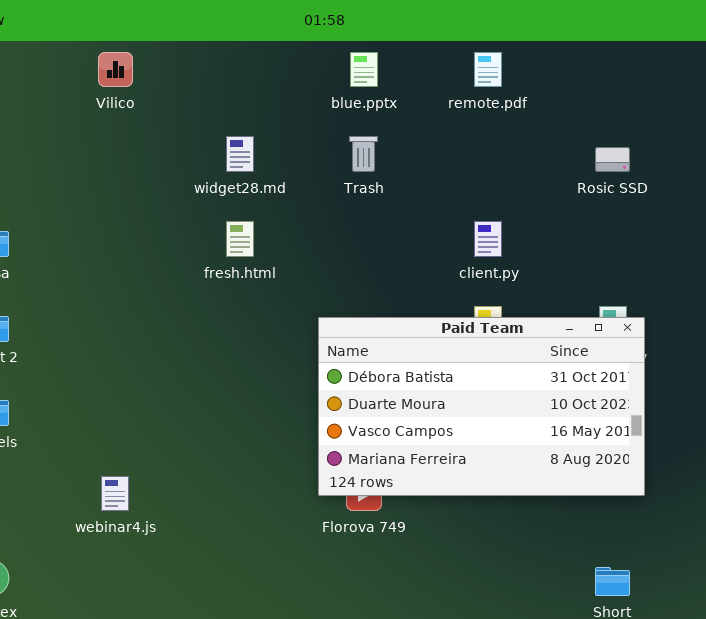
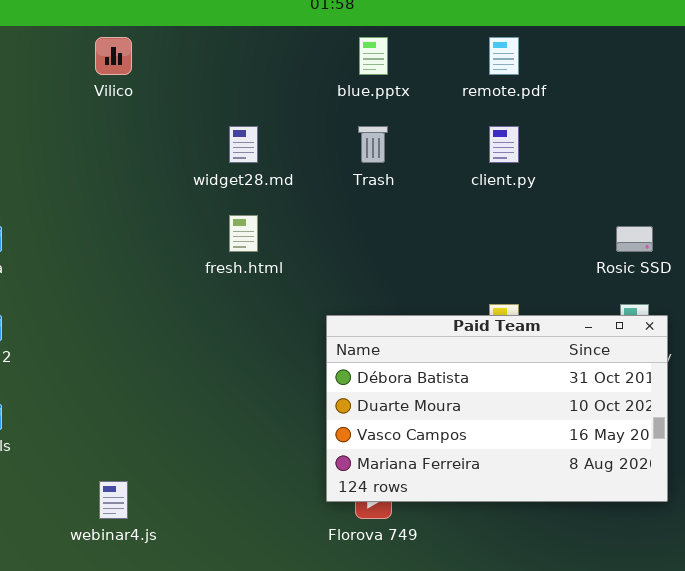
Rosic SSD: [595,147,630,172] -> [616,226,653,252], moved
client.py: [474,221,502,257] -> [489,126,519,163], moved

